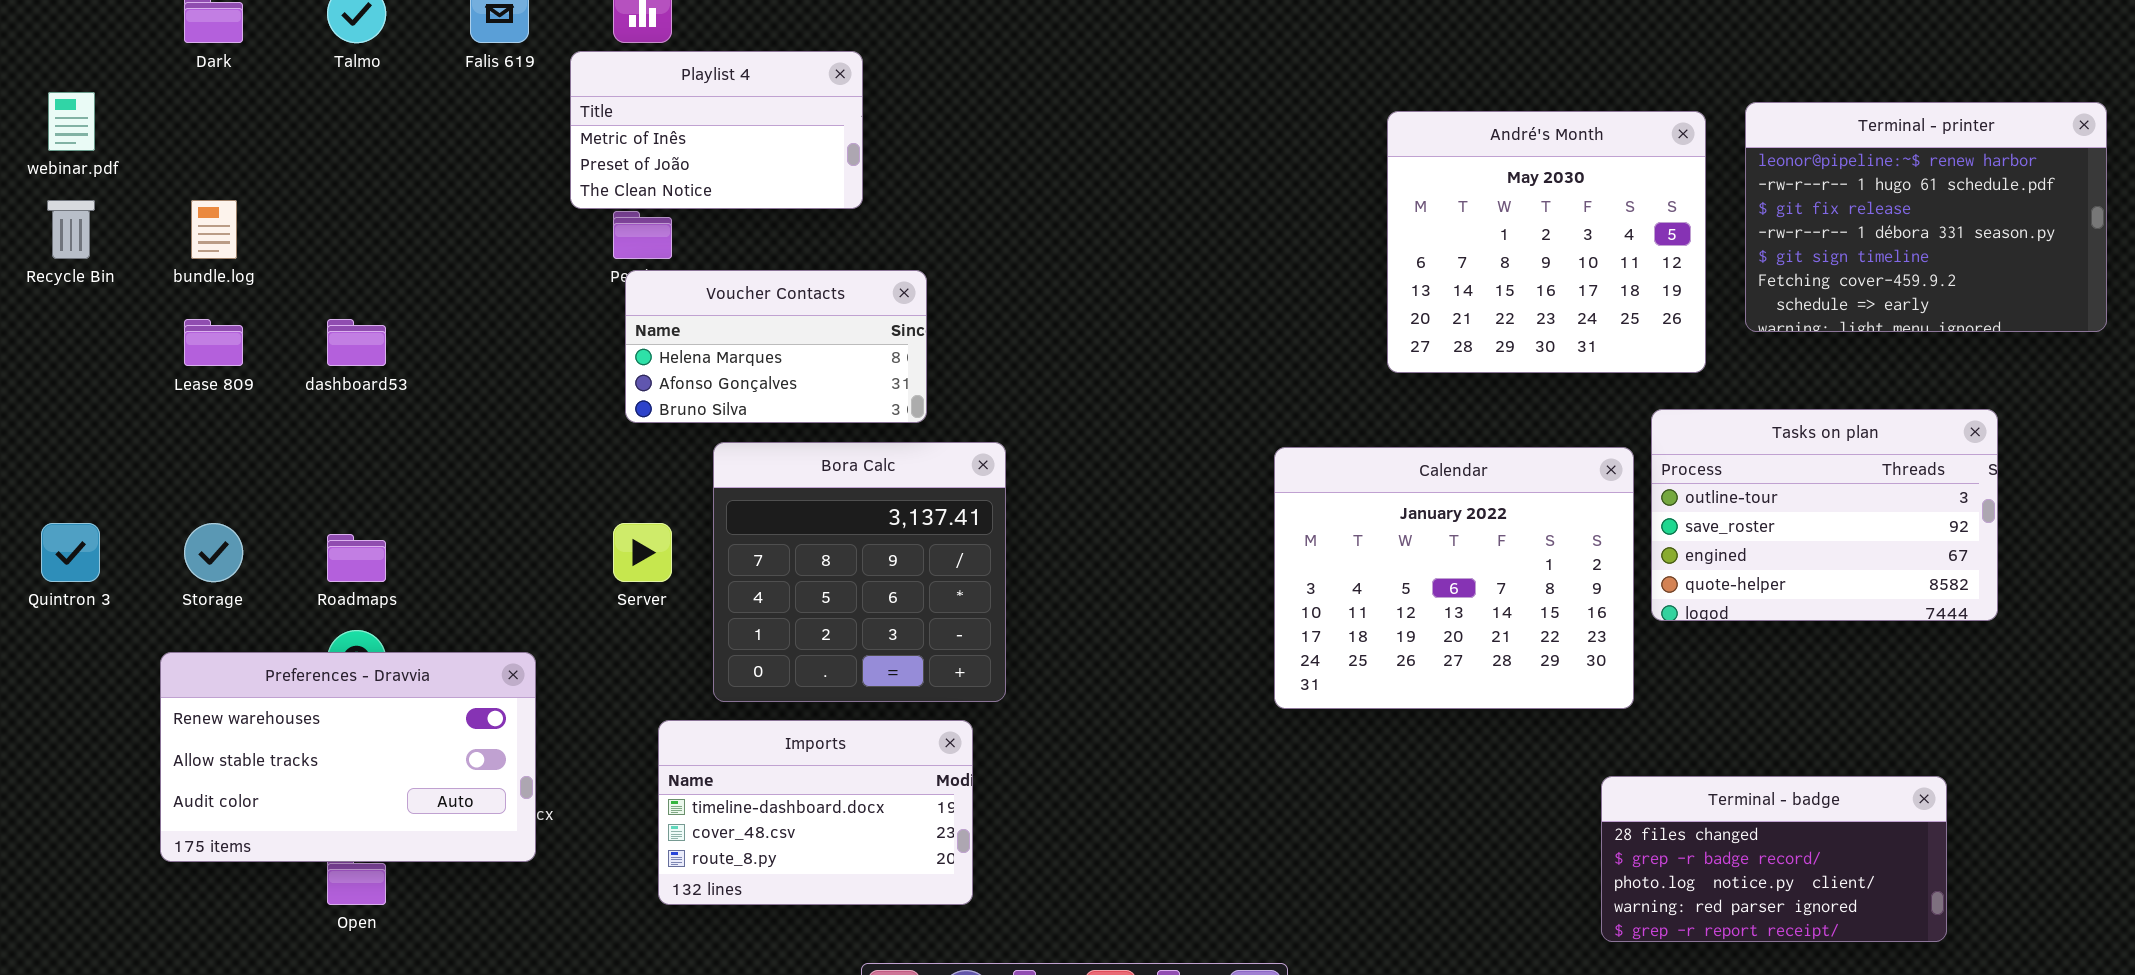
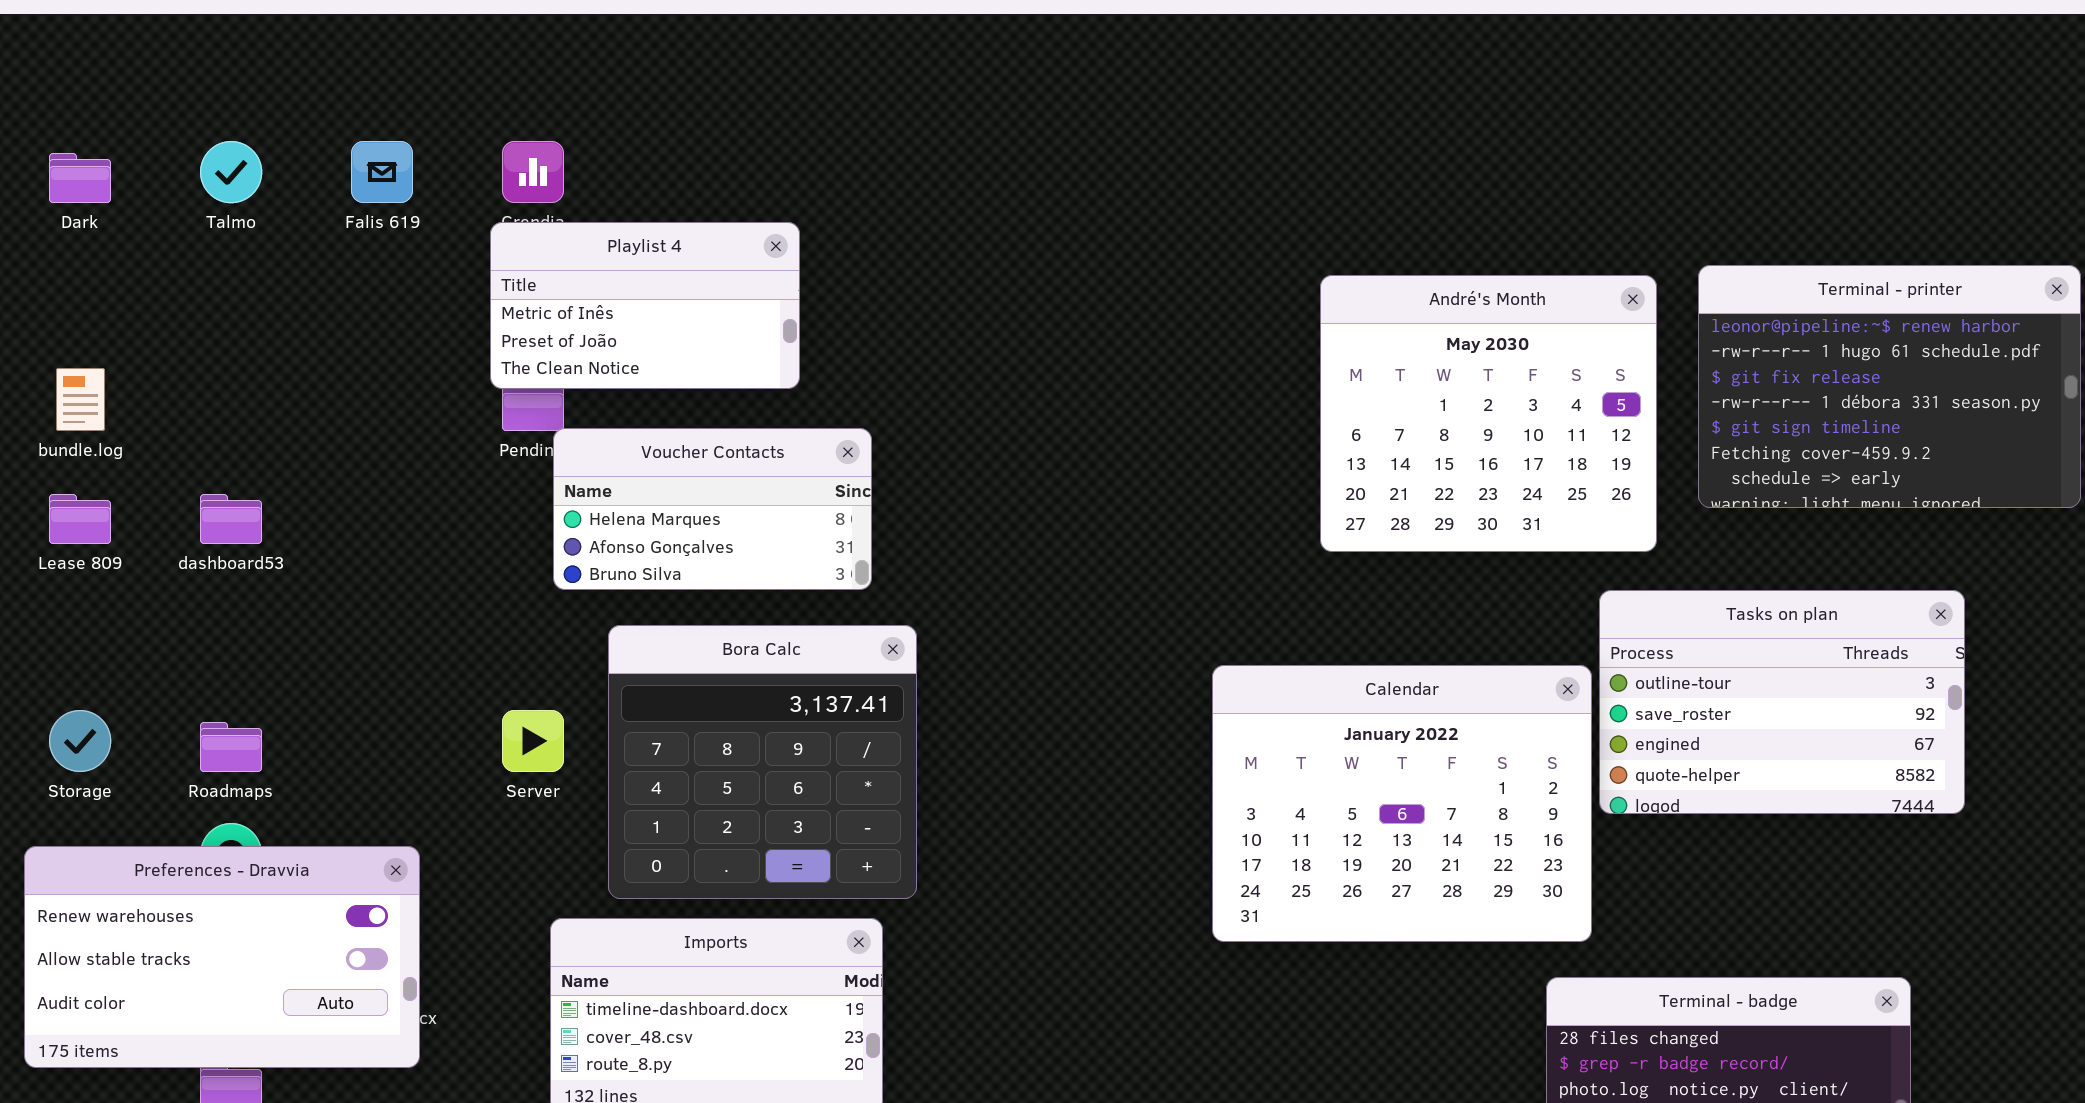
Playlist 4: [570,51,863,209] -> [490,222,800,389], moved
Voucher Contacts: [625,270,927,423] -> [553,428,872,590], moved
Calendar: [1274,447,1634,709] -> [1212,665,1592,942], moved

